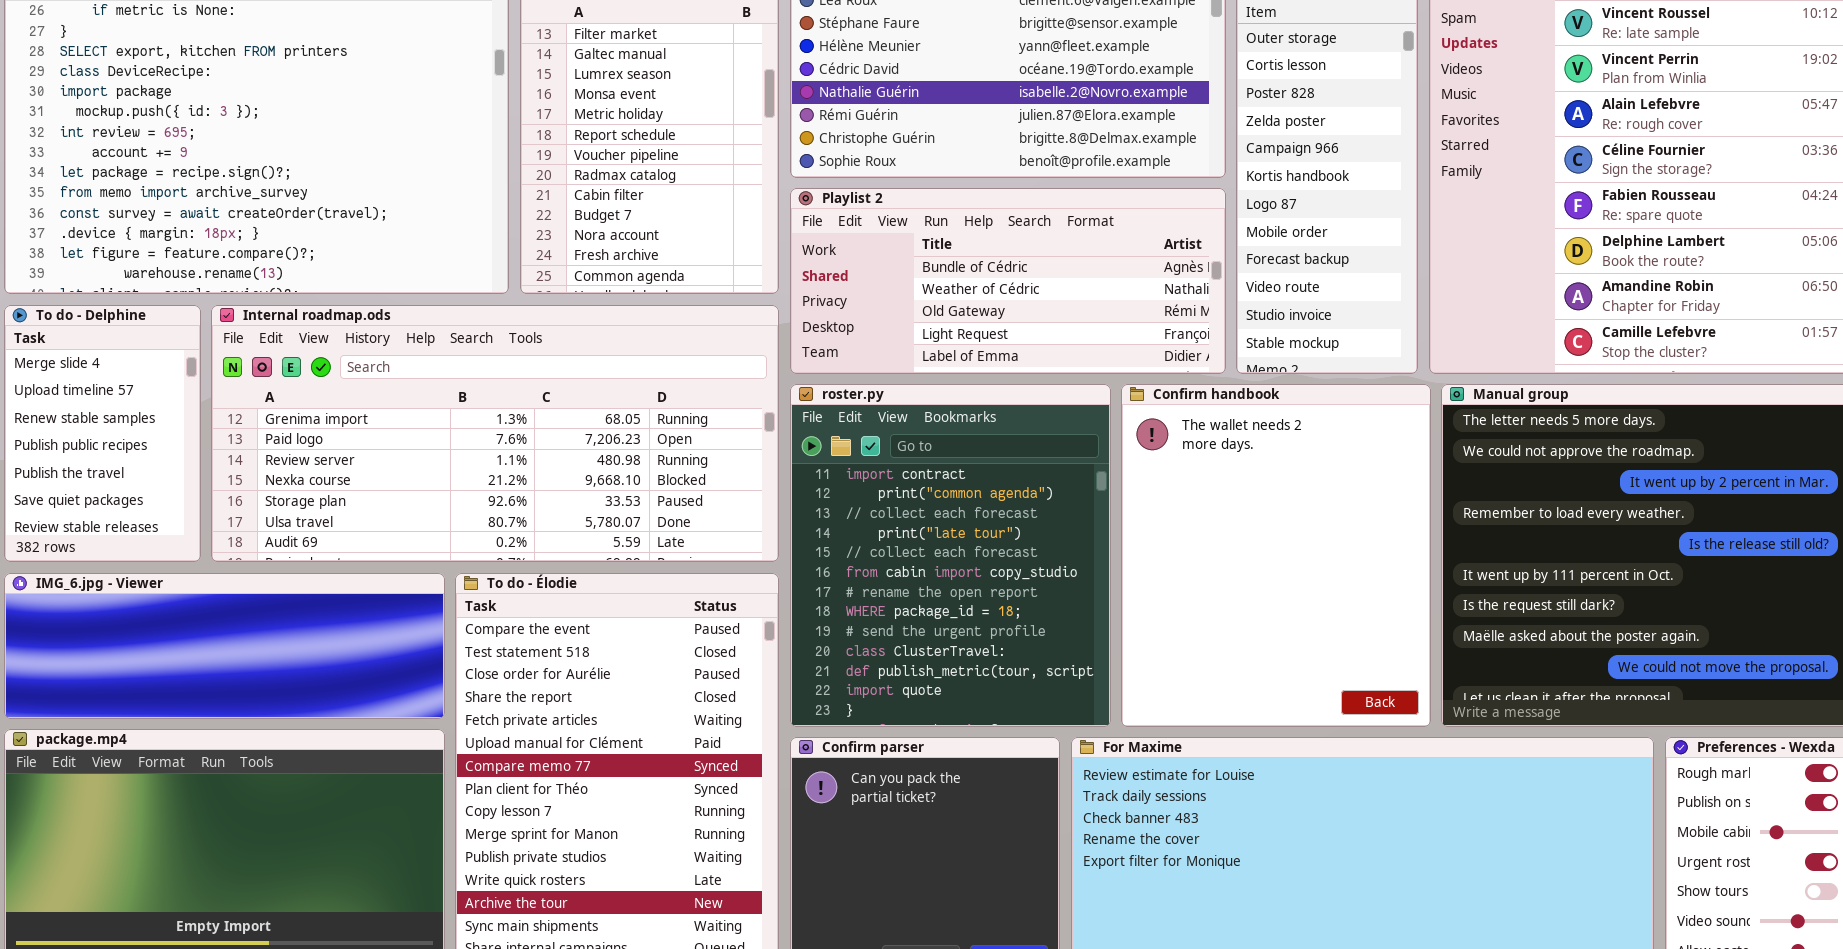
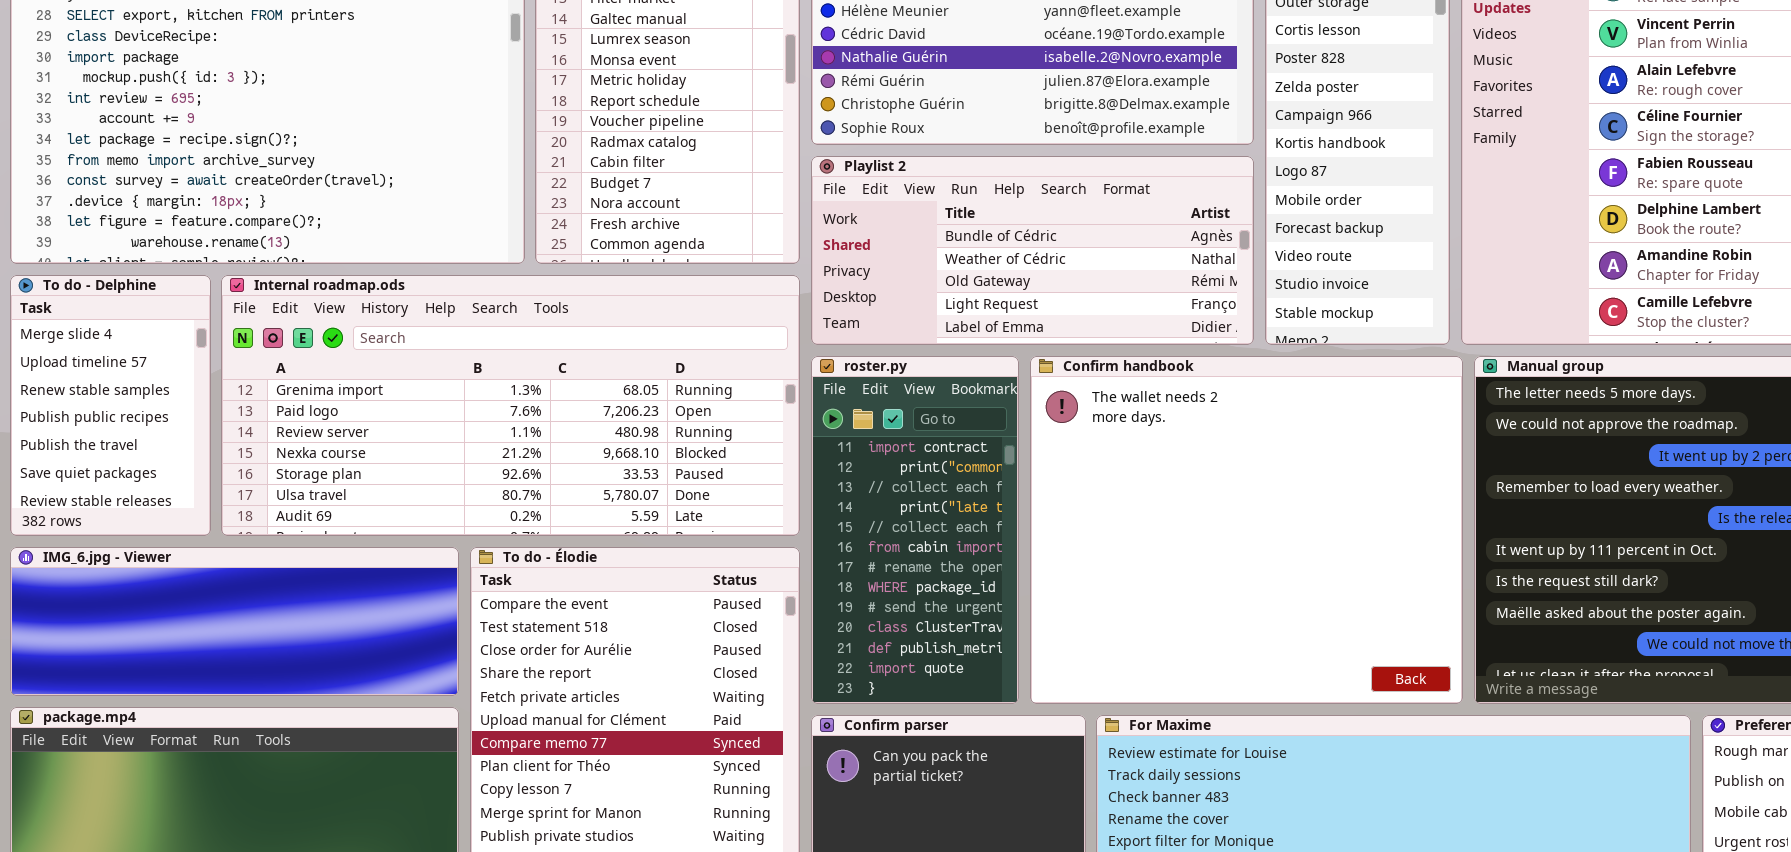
roster.py: [790,384,1111,727] -> [811,356,1019,704], resized
Confirm handbook: [1121,384,1431,727] -> [1030,356,1463,704], resized

